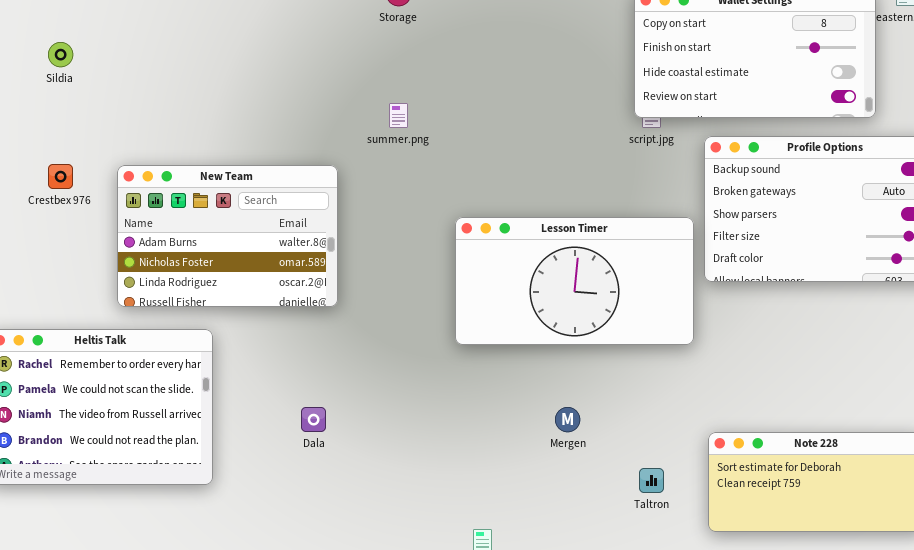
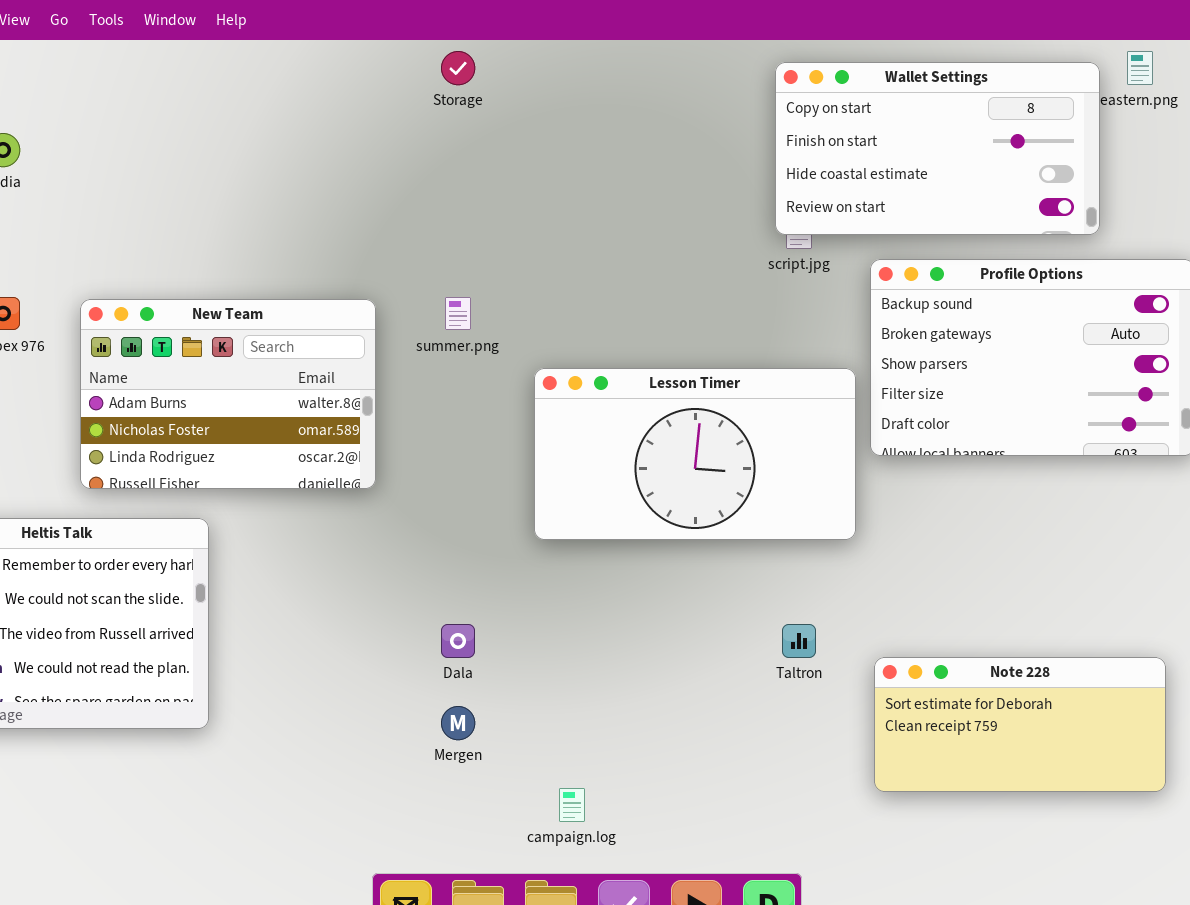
summer.png: [389,103,408,128] -> [445,297,471,330], moved
Dala: [301,407,326,432] -> [441,624,475,658], moved
Mergen: [555,407,580,432] -> [441,706,475,740], moved
Taltron: [639,468,664,493] -> [782,624,816,658], moved

